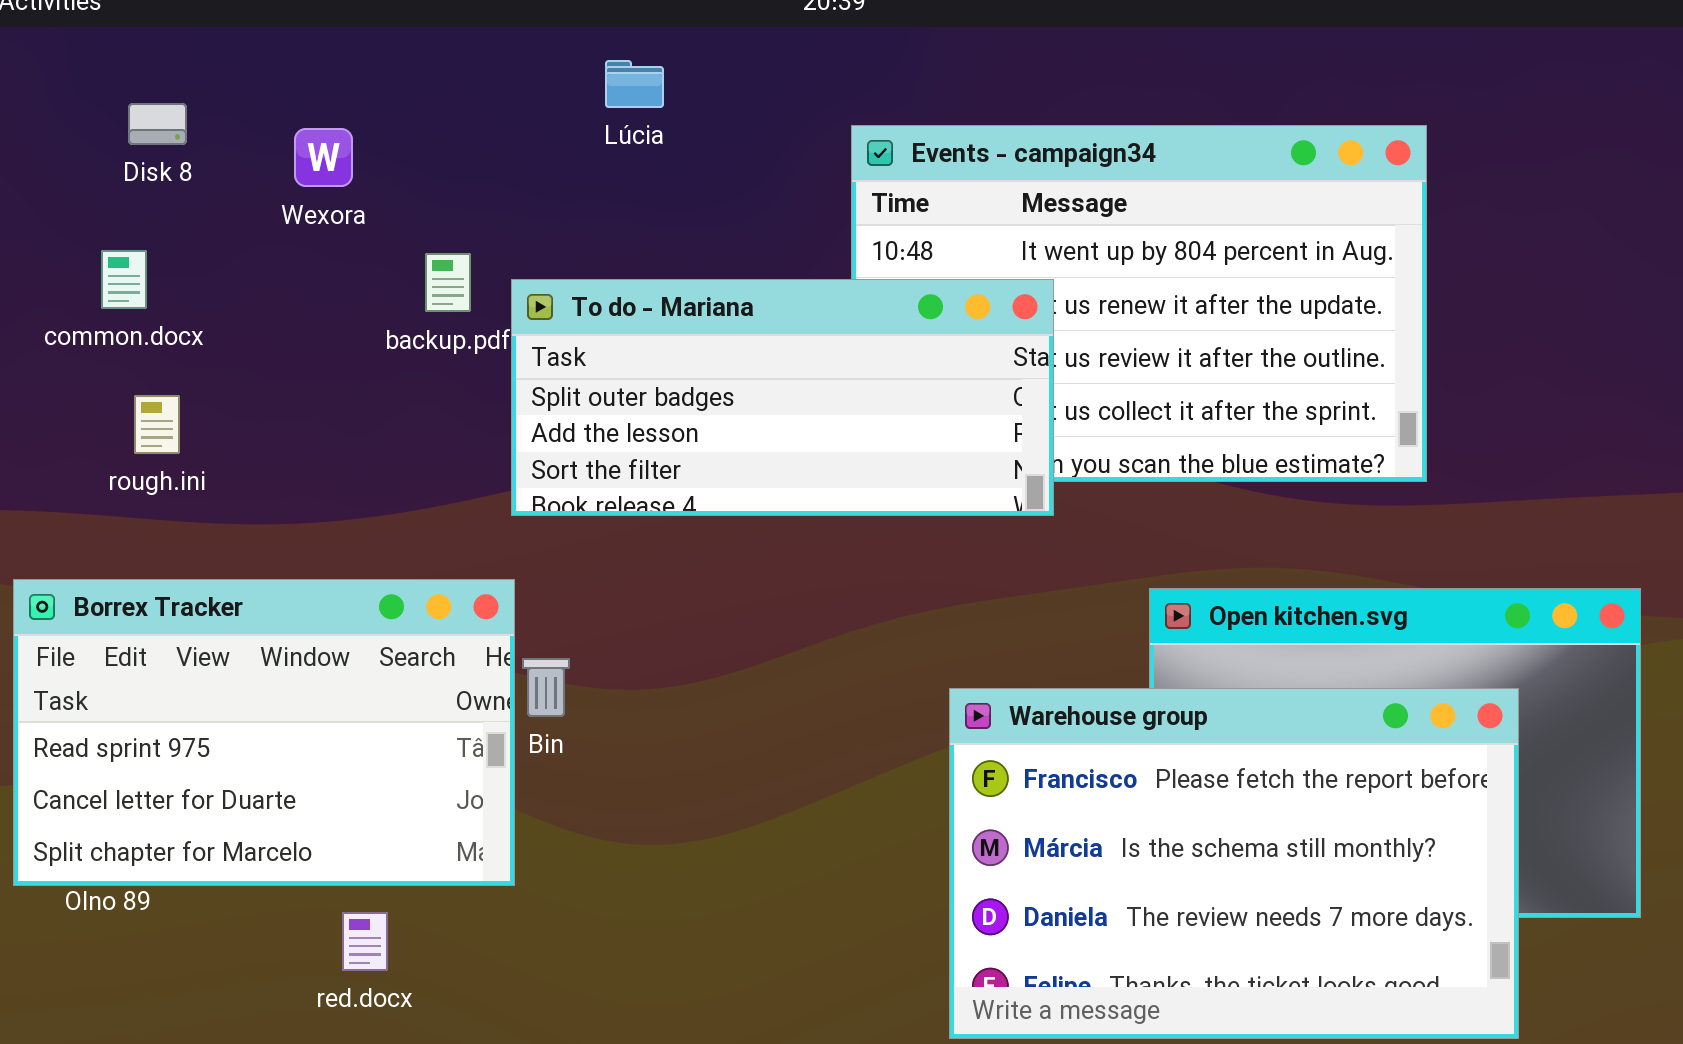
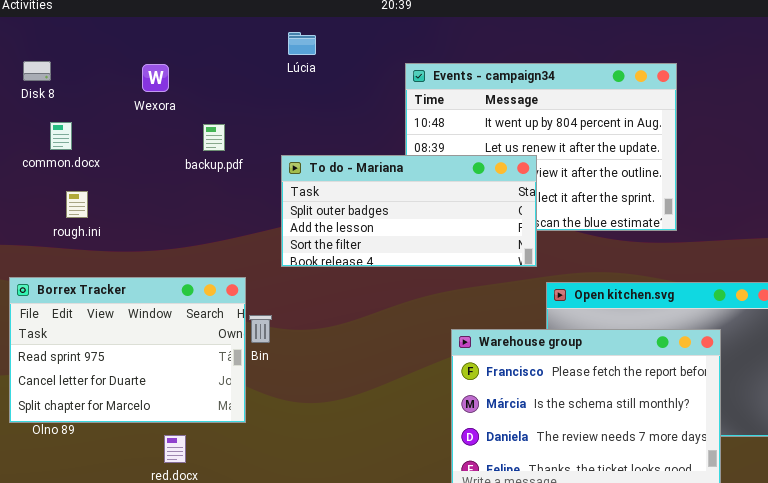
Disk 8: [128,103,187,145] -> [23,61,51,81], moved
To do - Mariana: [511,279,1054,516] -> [281,155,537,267], moved

